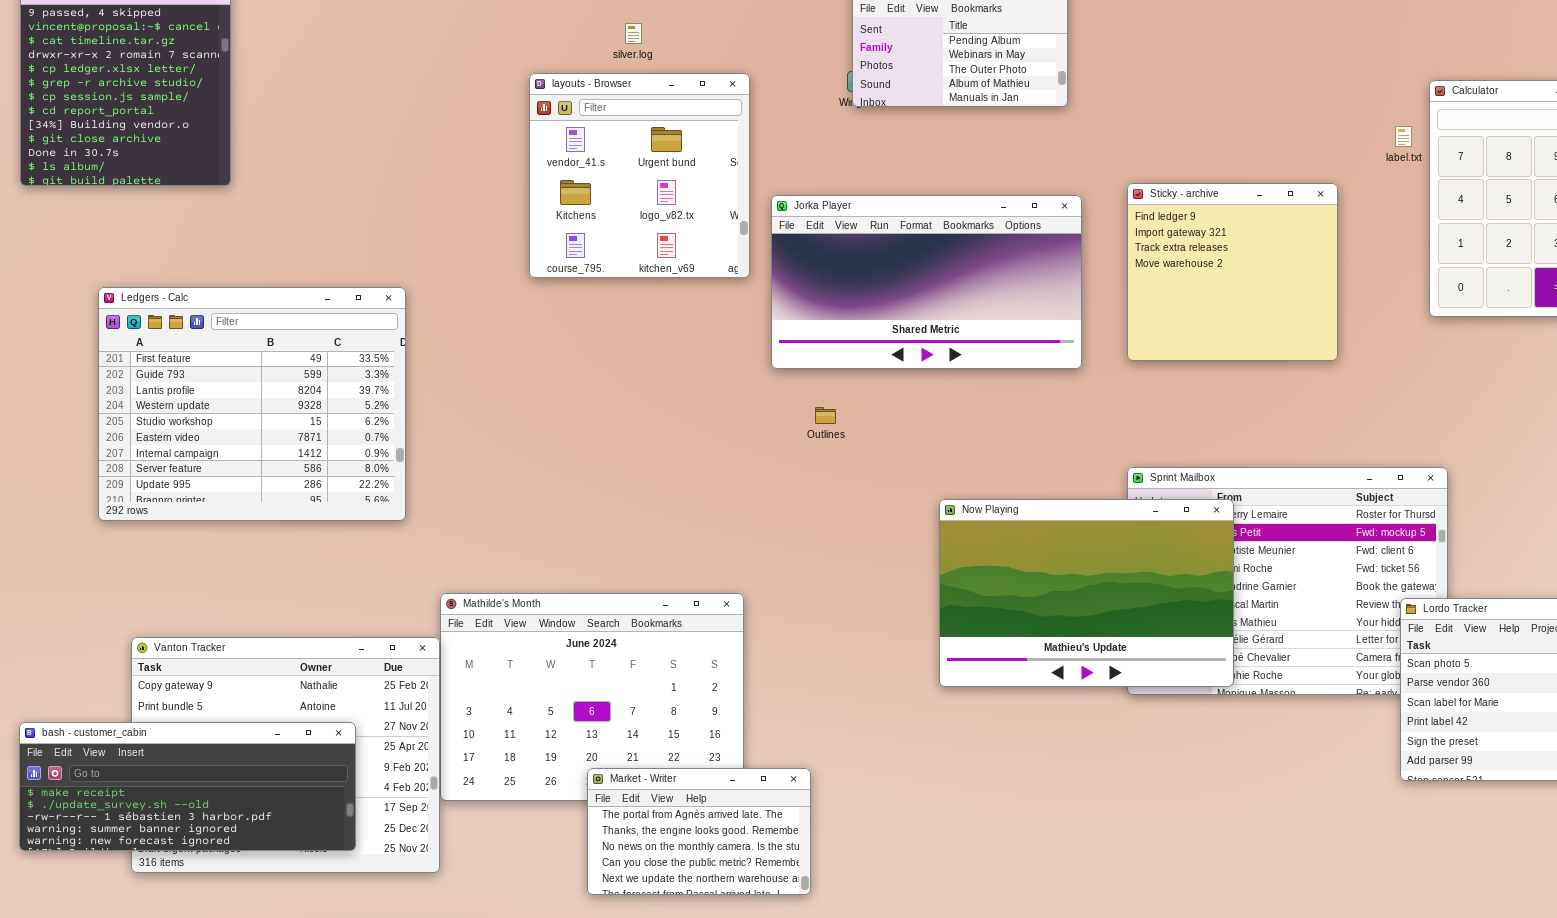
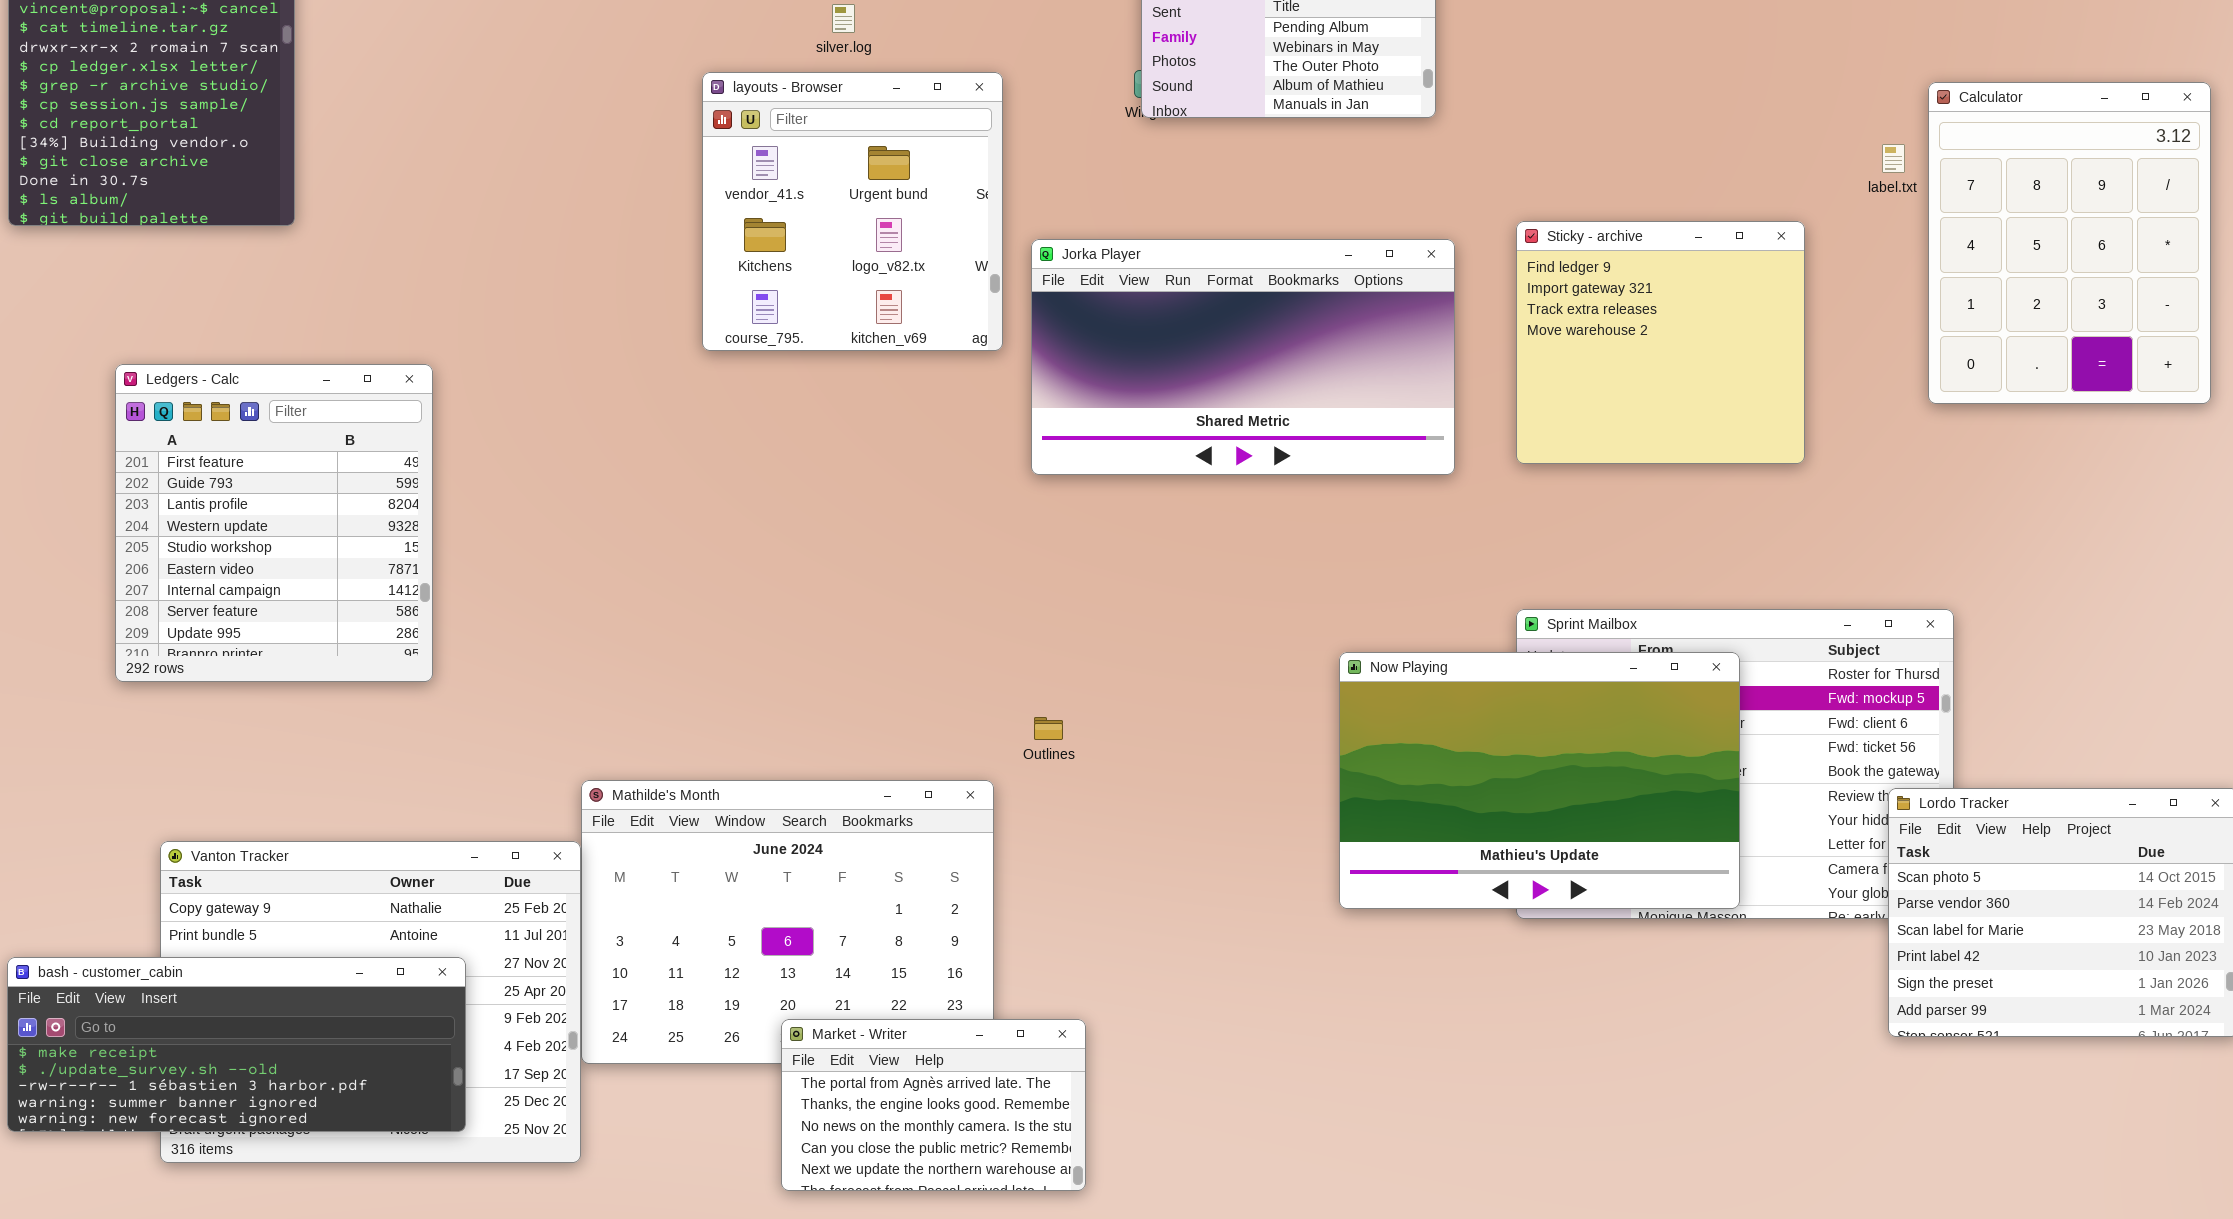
Ledgers - Calc: [98,287,406,521] -> [115,364,433,682], resized
Outlines: [815,407,836,424] -> [1034,717,1063,740], moved
Now Playing: [939,499,1234,687] -> [1339,652,1740,909], moved

